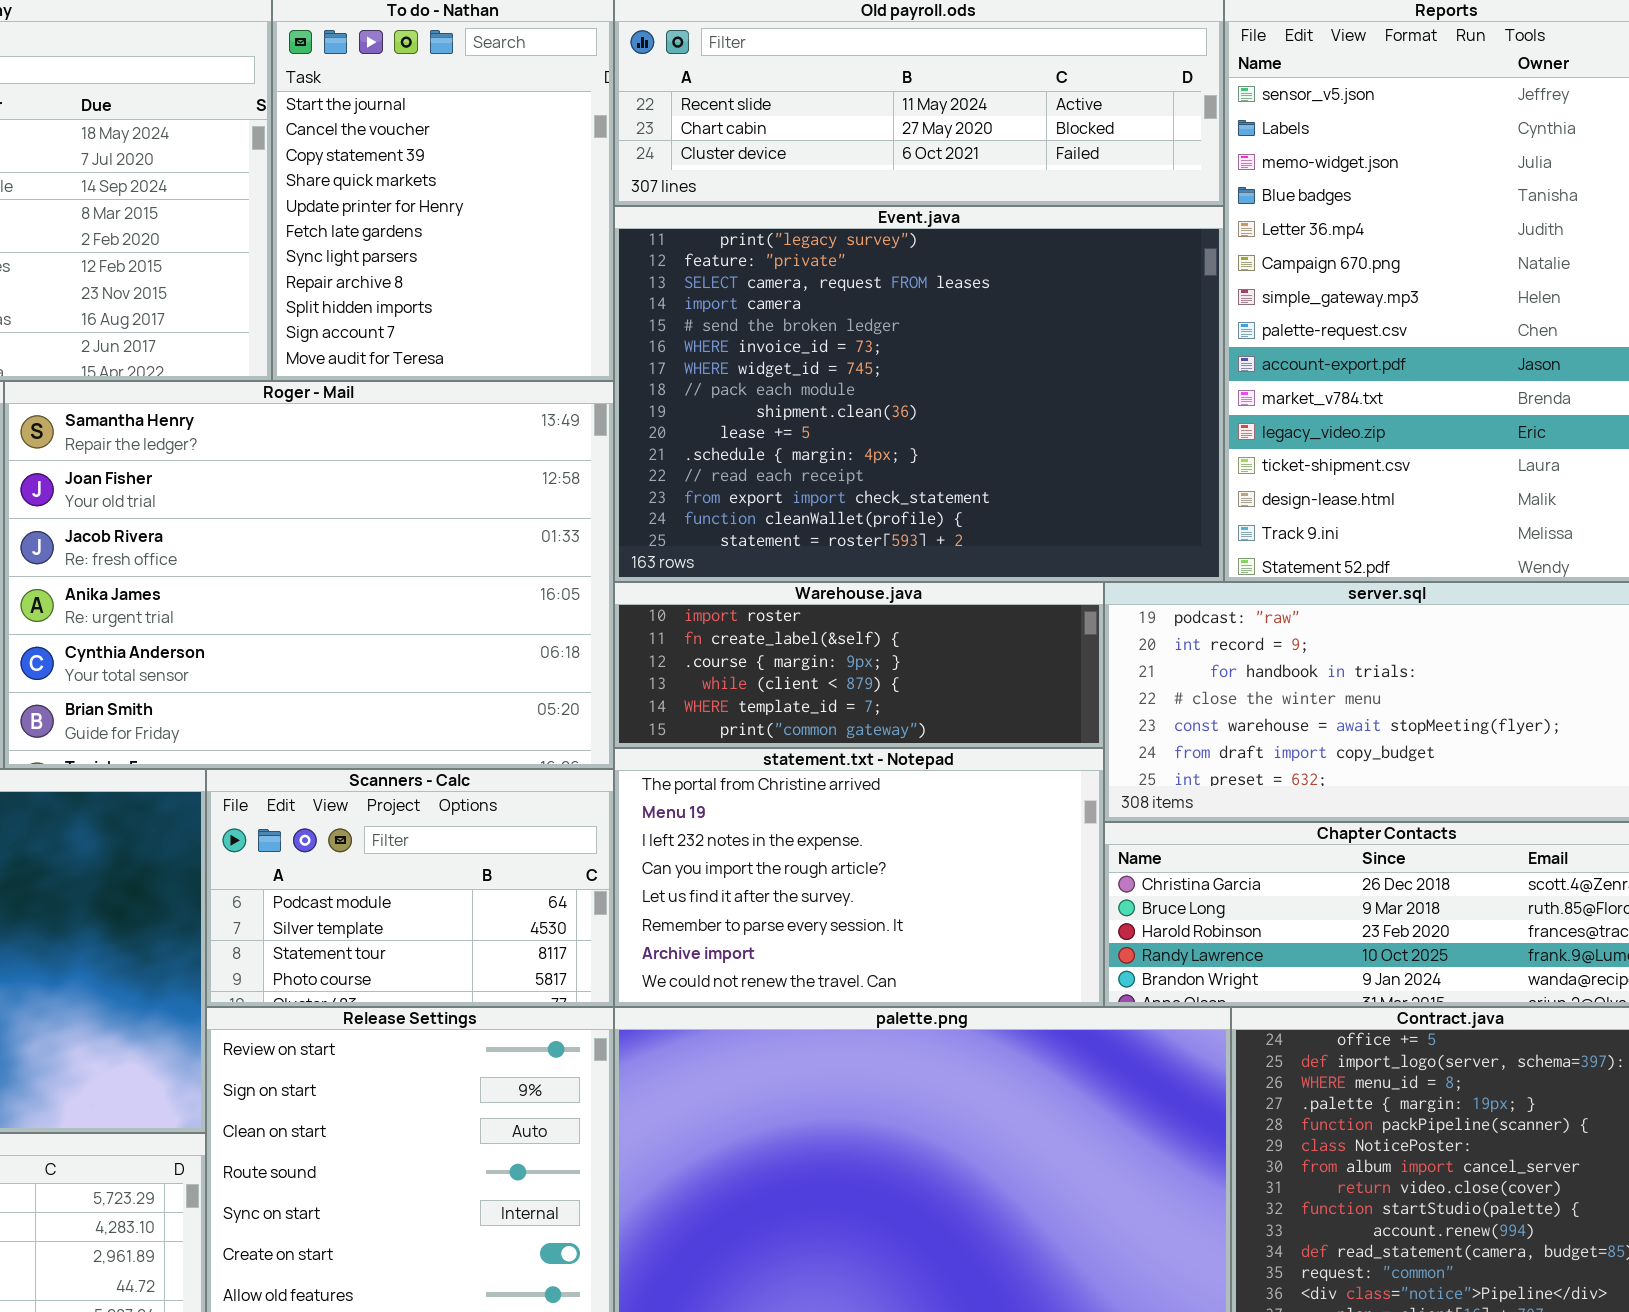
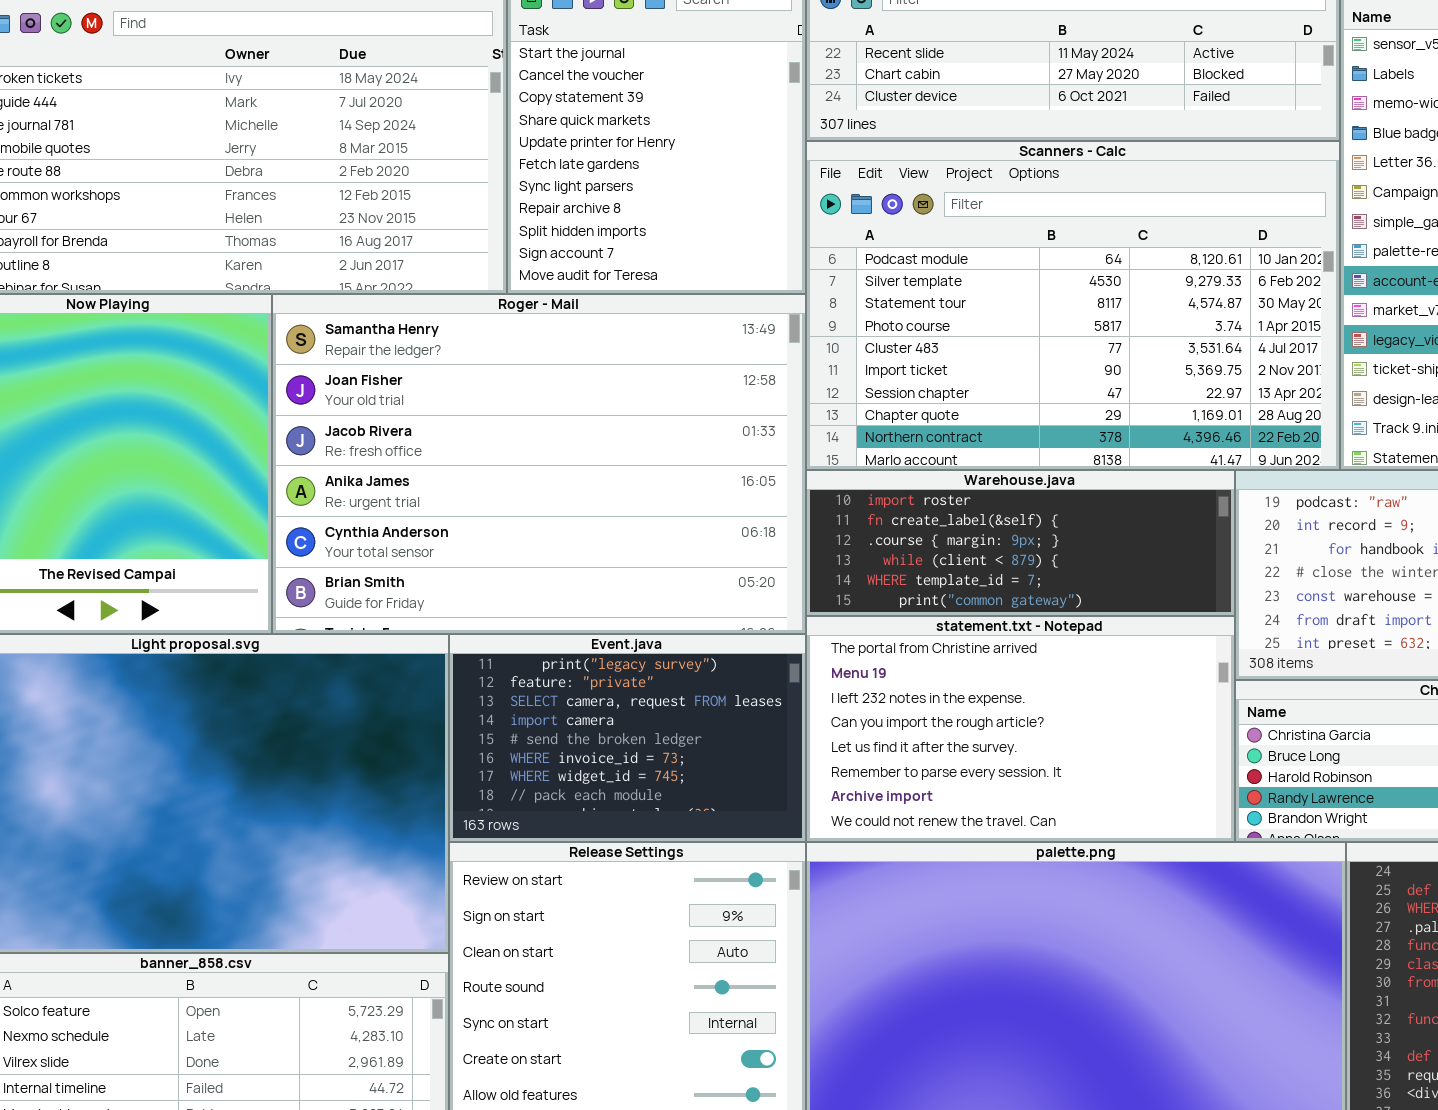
Event.java: [614,206,1224,582] -> [449,634,806,842], moved, resized
Scanners - Calc: [206,769,614,1007] -> [806,141,1340,470], moved, resized

